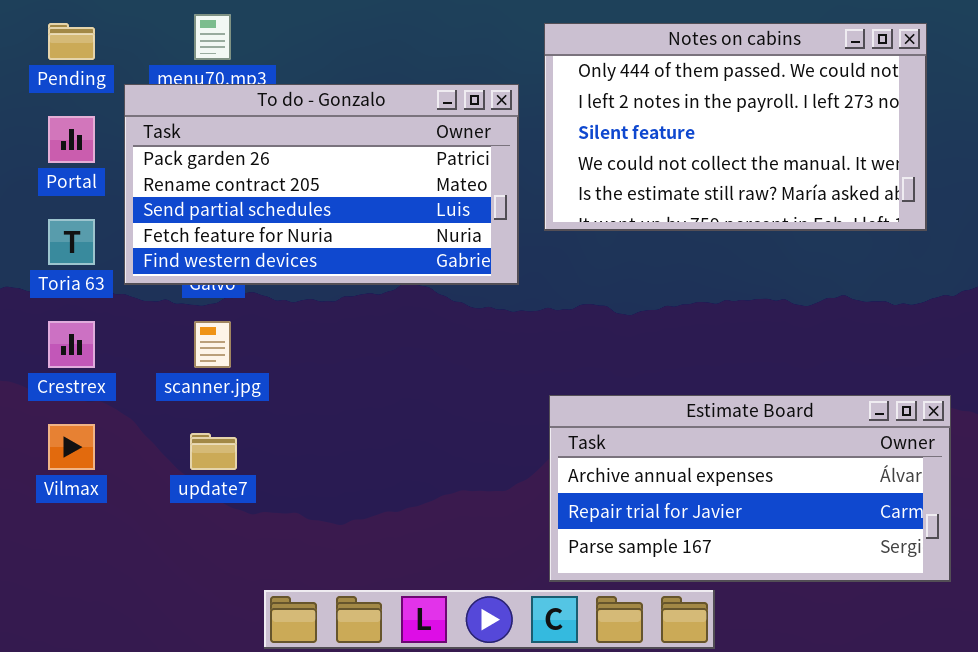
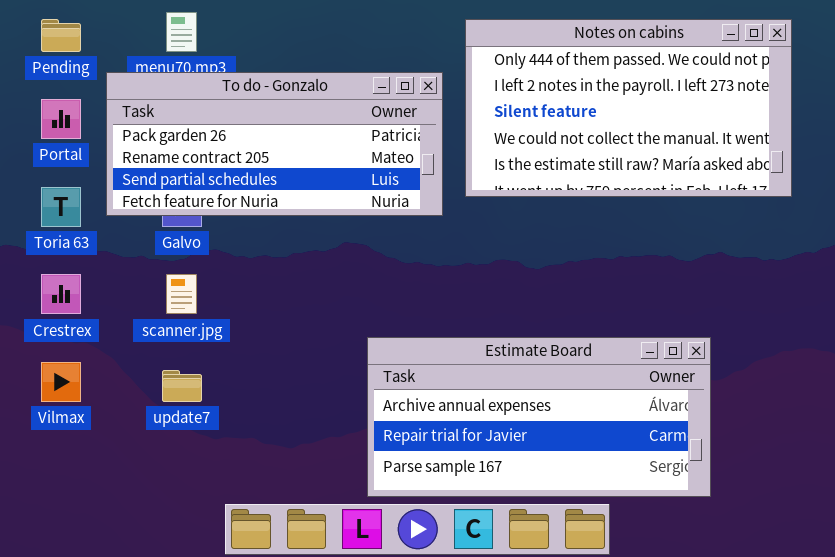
To do - Gonzalo: [124,84,519,285] -> [106,72,443,216], resized
Estimate Board: [549,395,951,582] -> [367,337,711,497], moved

